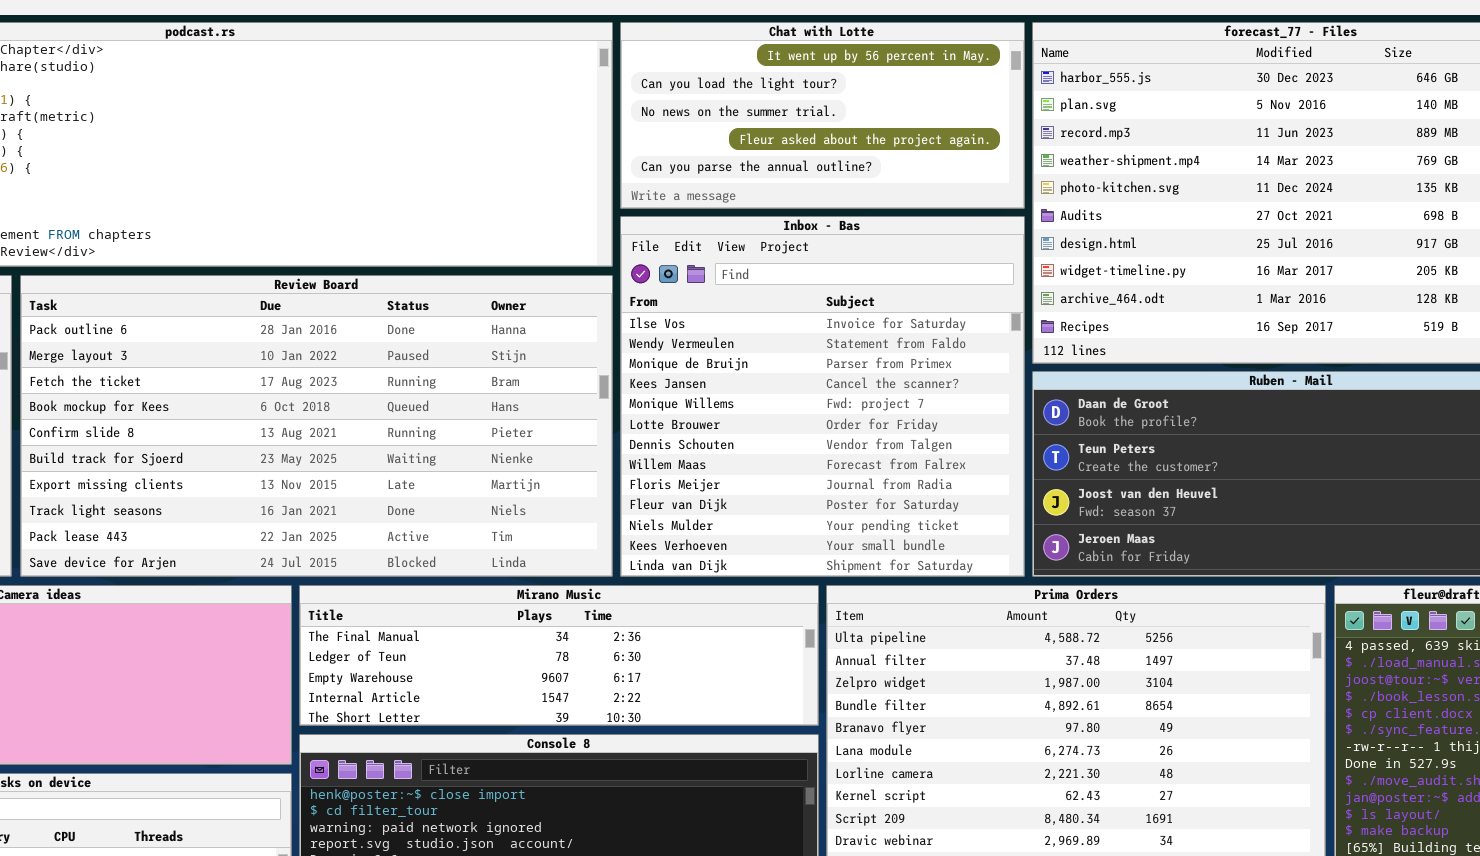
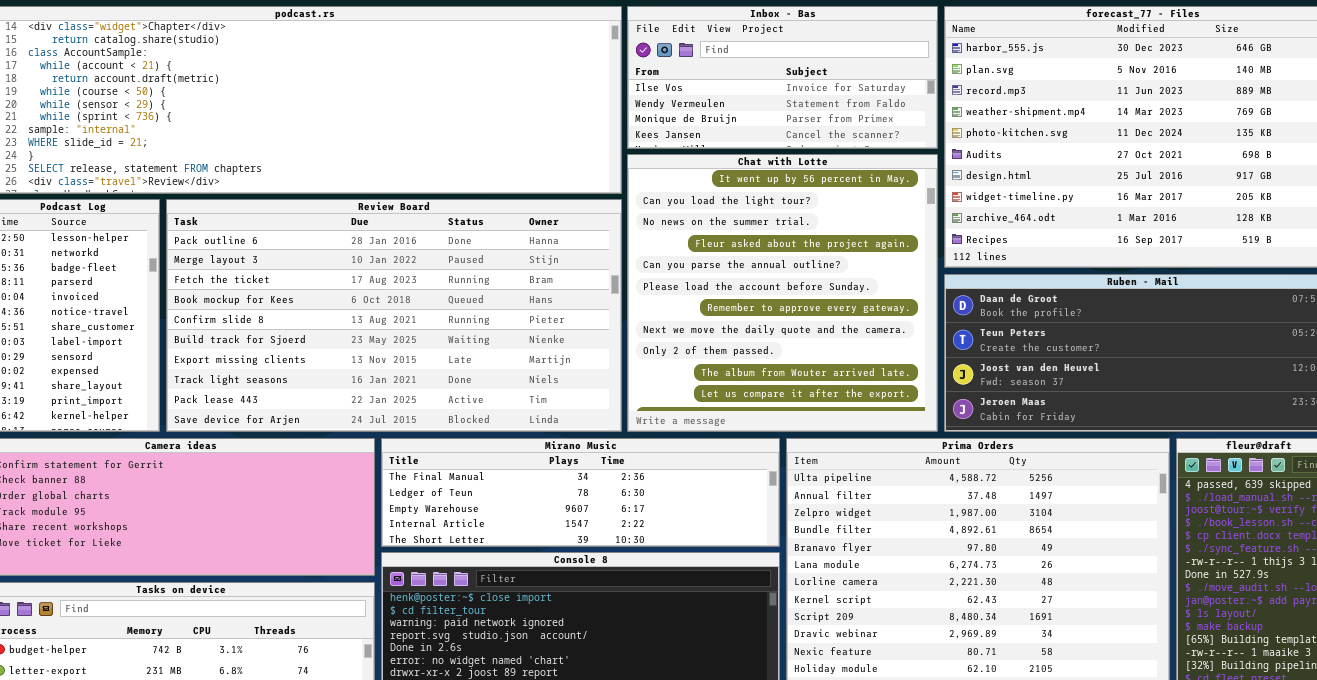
Chat with Lotte: [620,22,1025,209] -> [627,154,938,432], moved, resized
Inbox - Bas: [620,216,1025,577] -> [627,6,938,149], moved, resized

